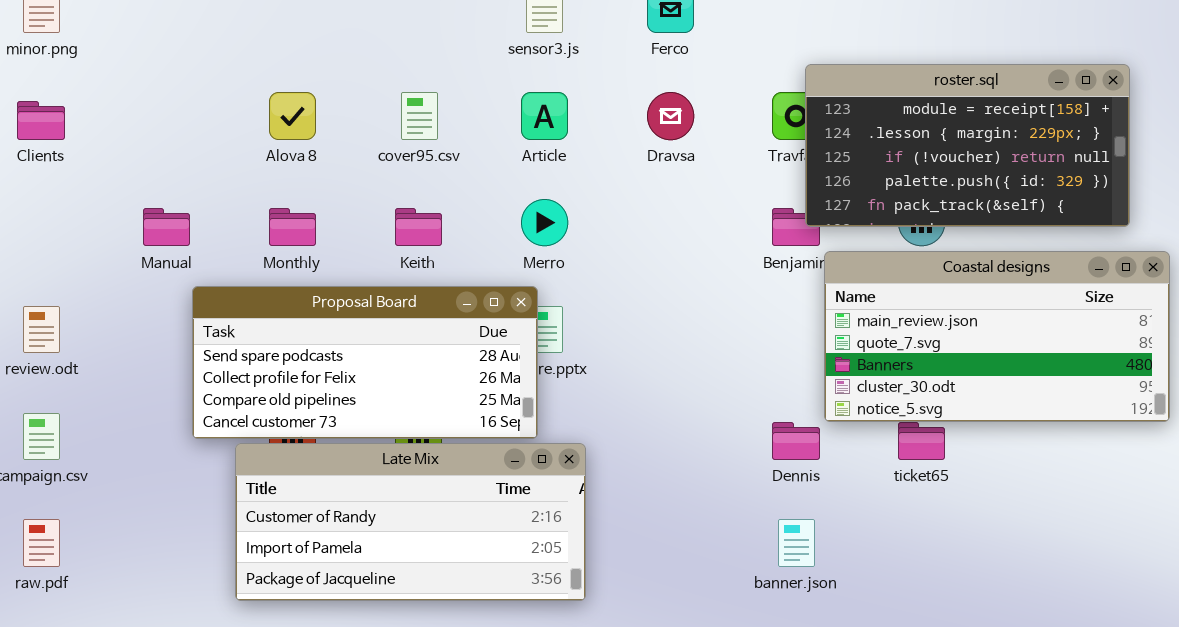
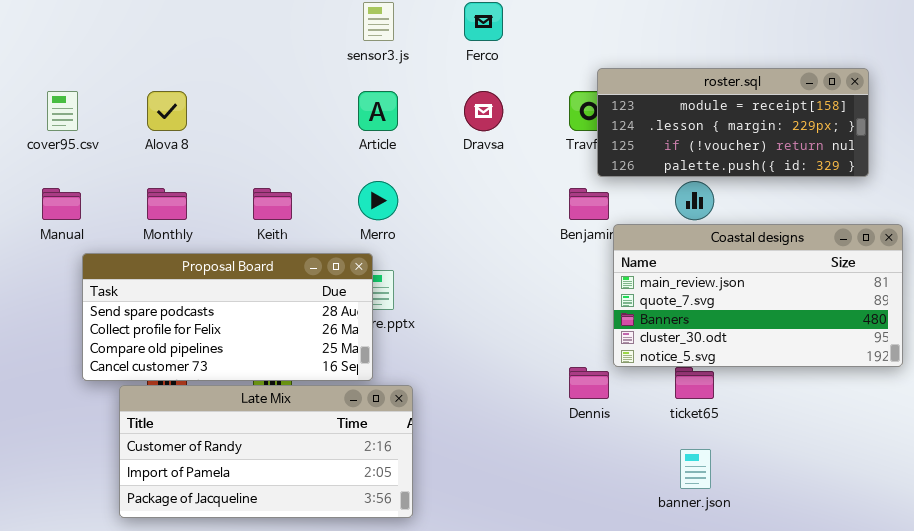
roster.sql: [805,64,1130,227] -> [597,68,869,177], resized
cover95.csv: [401,92,438,140] -> [47,91,78,131], moved
banner.json: [778,519,815,567] -> [680,449,711,489], moved

